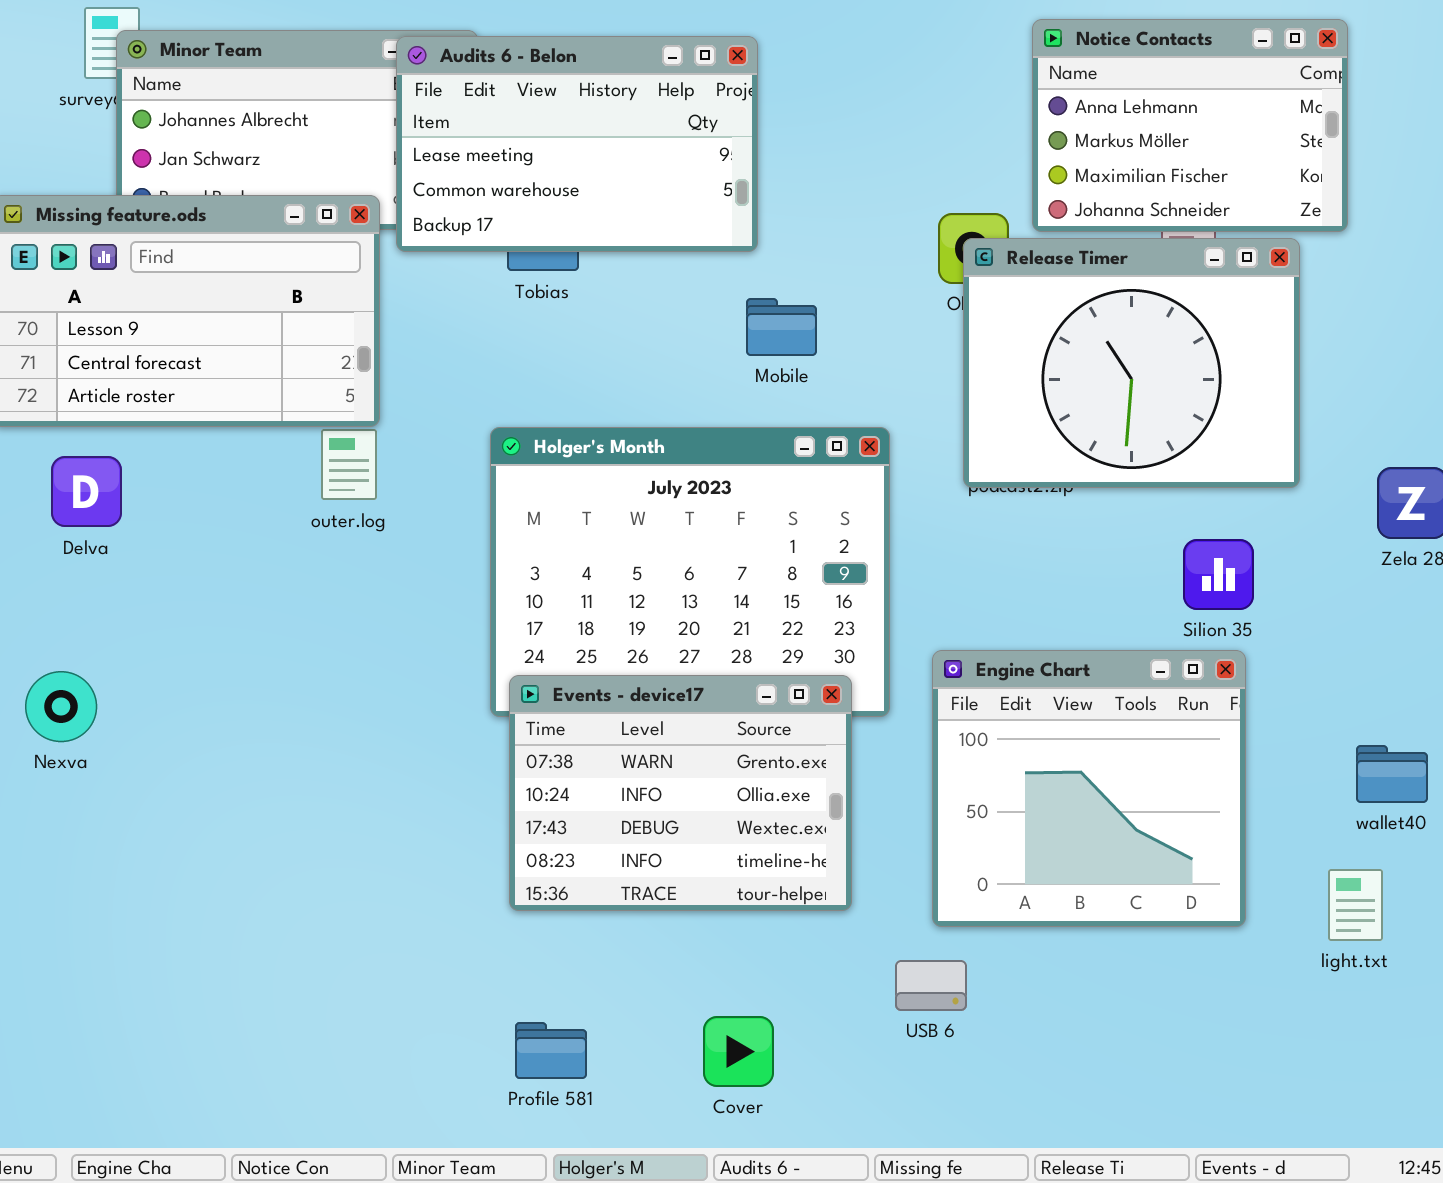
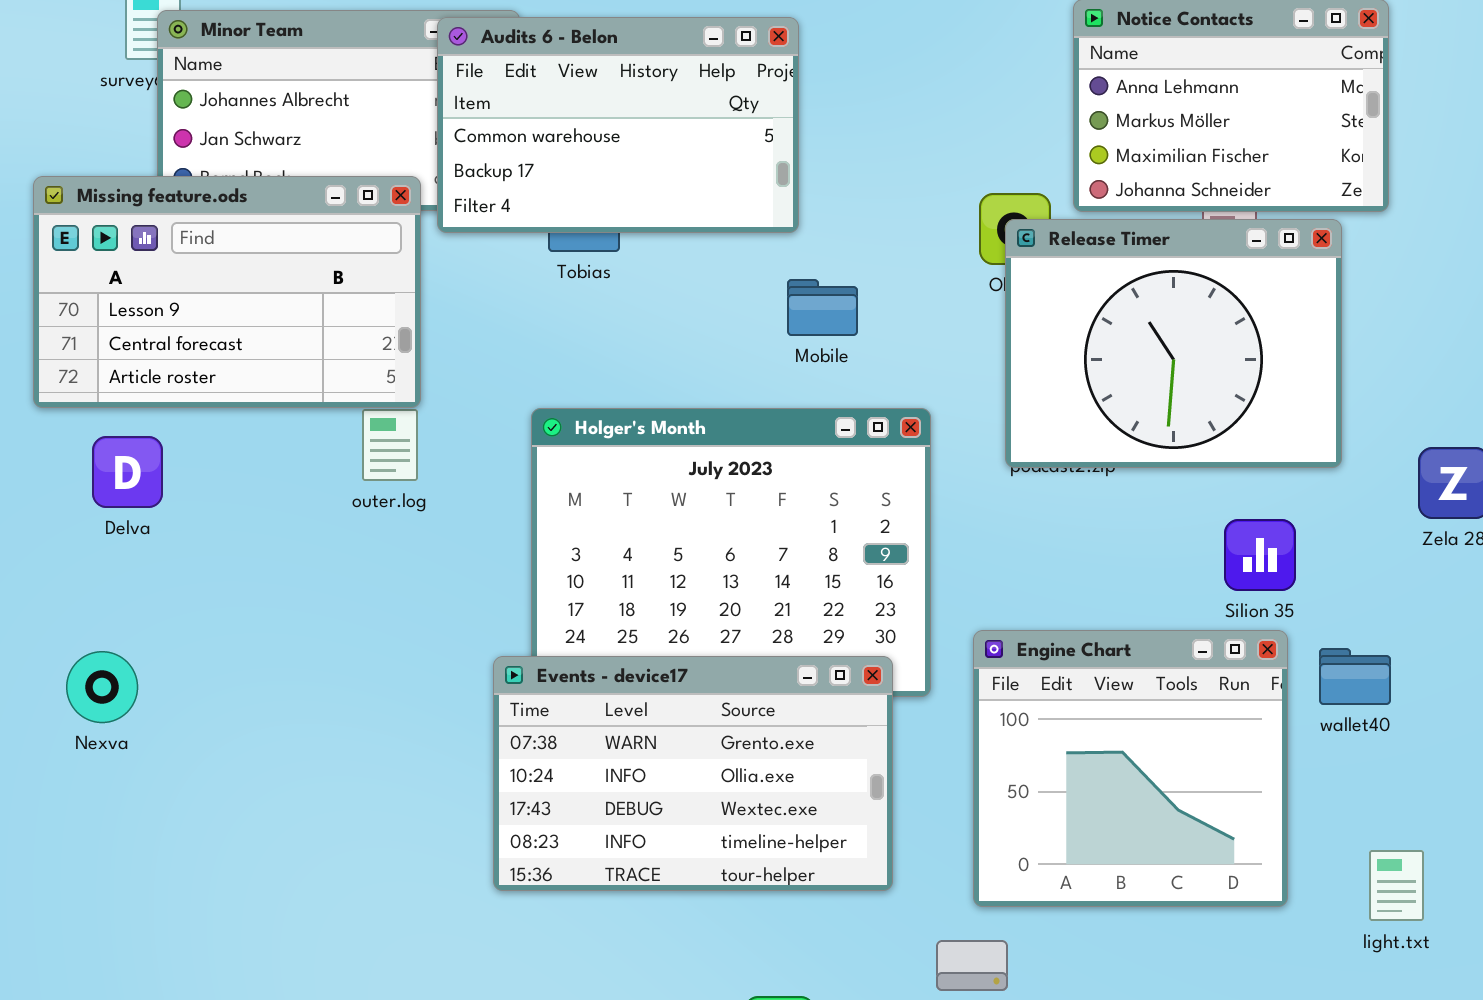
Audits 6 - Belon: [396,36,758,252] -> [437,17,799,233], scrolled down 1 row
Events - device17: [509,675,852,911] -> [493,656,893,891], resized
wallet40: [1356,745,1428,803] -> [1319,648,1391,705], moved

